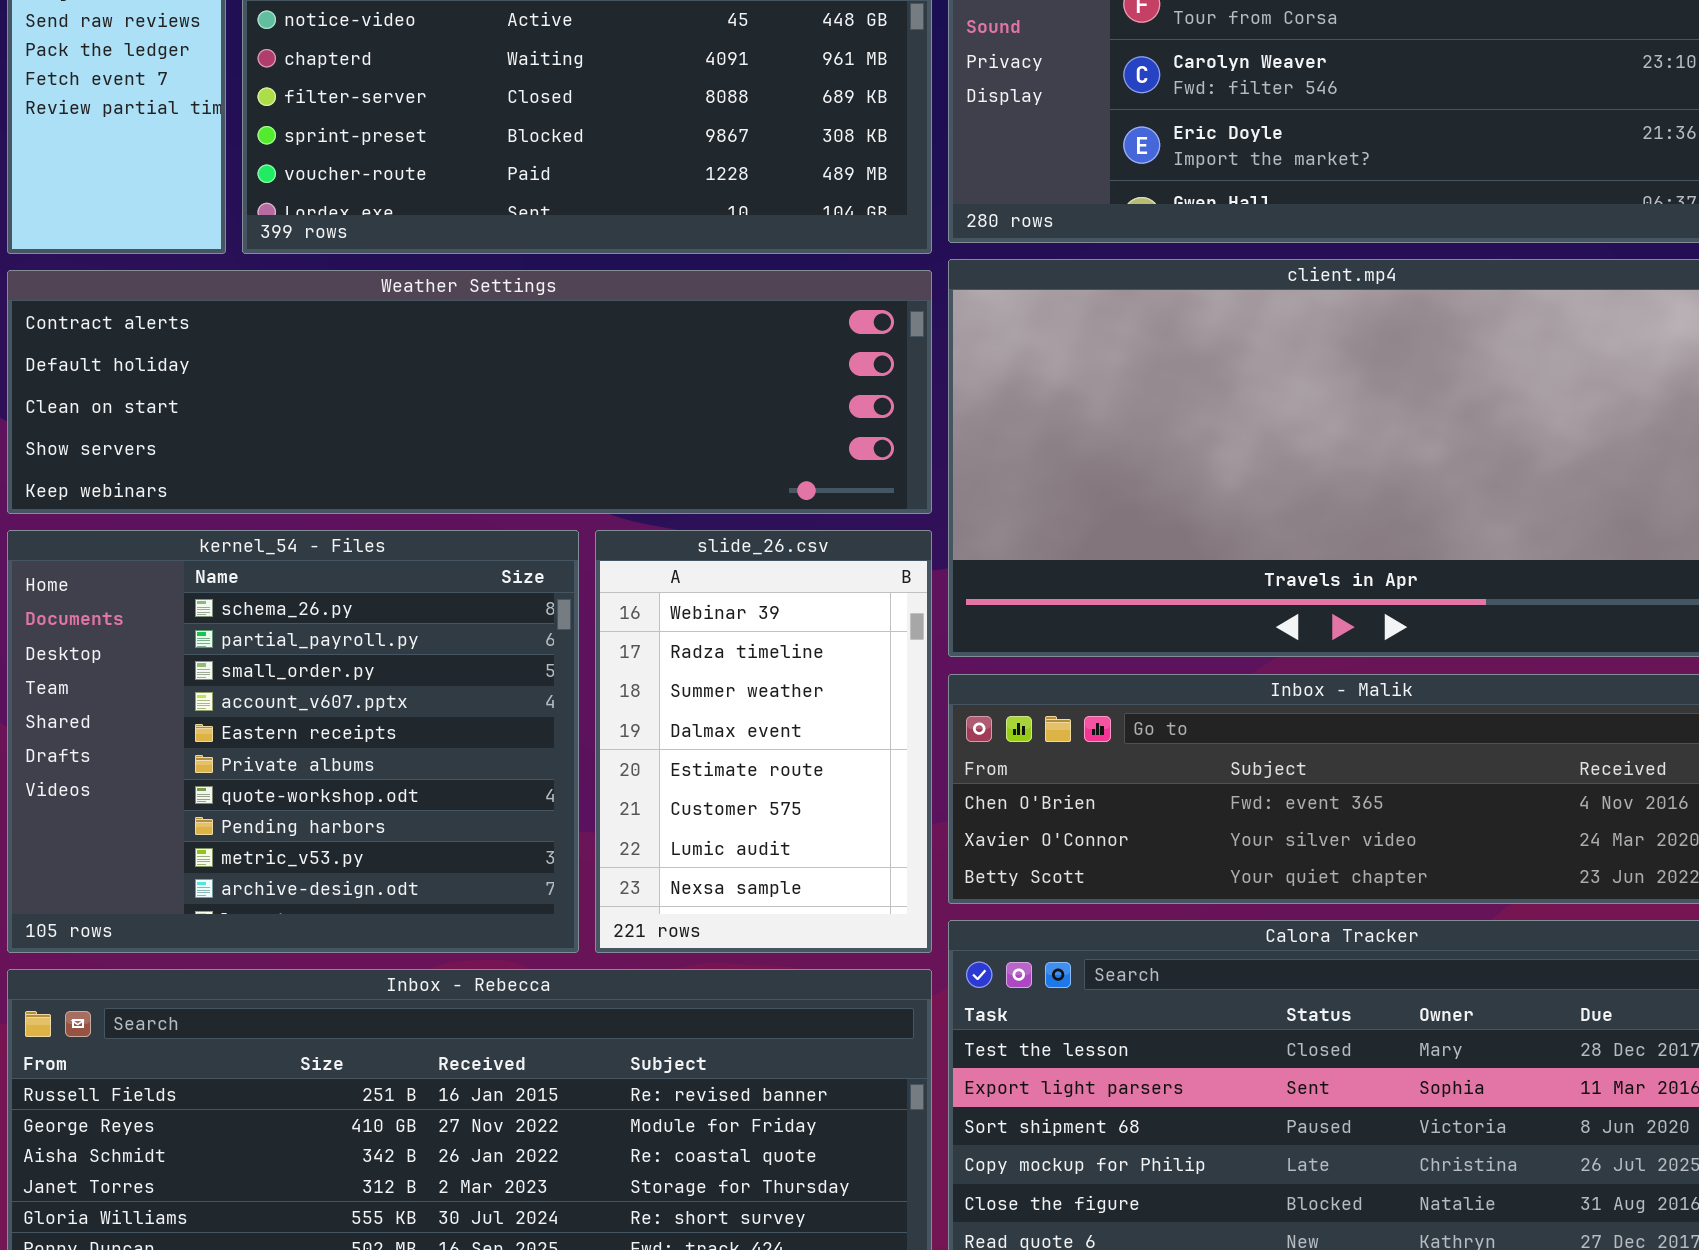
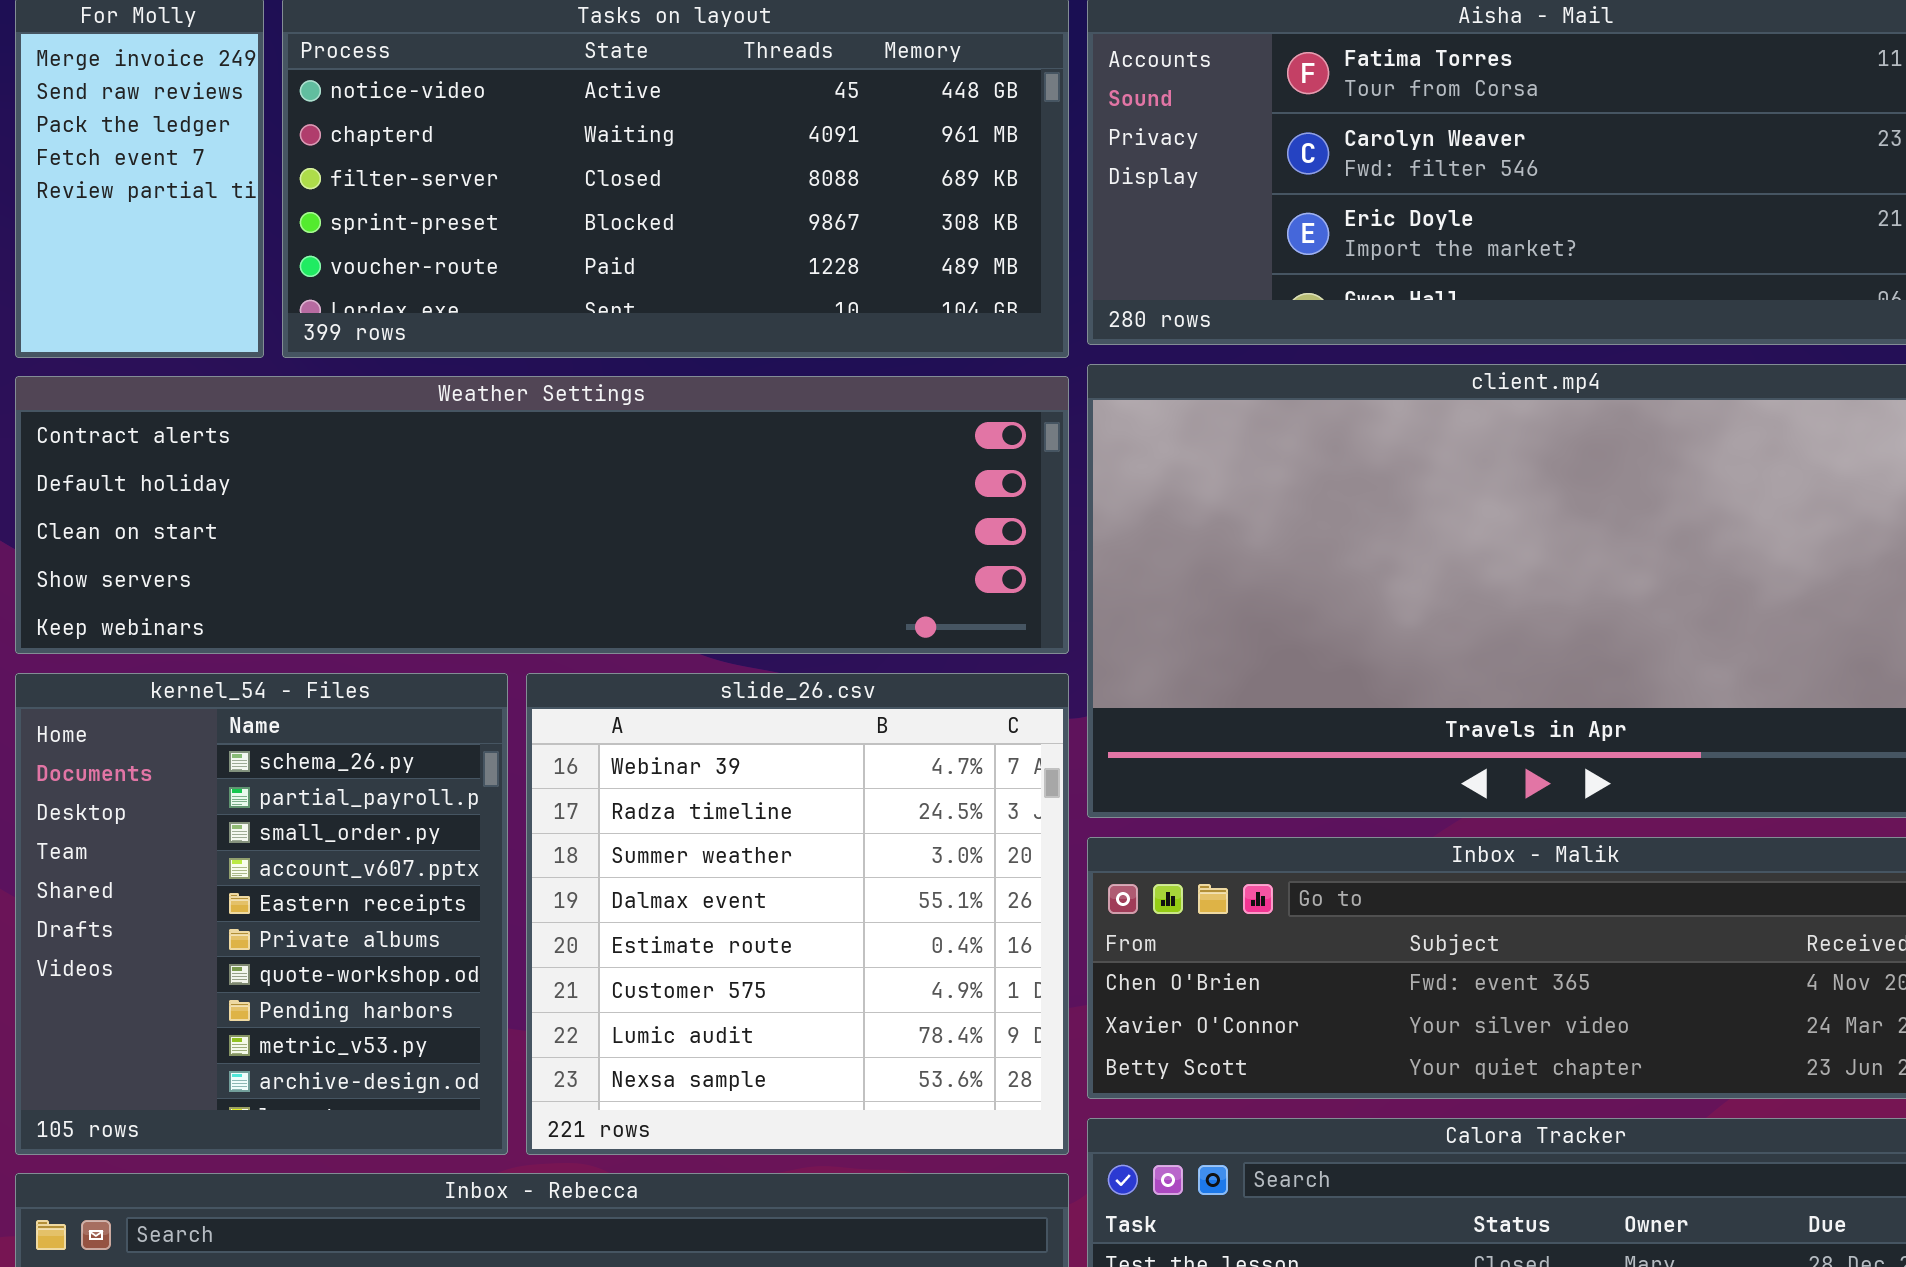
kernel_54 - Files: [7,530,579,953] -> [15,673,508,1155], resized
slide_26.csv: [595,530,932,953] -> [526,673,1069,1155], resized

